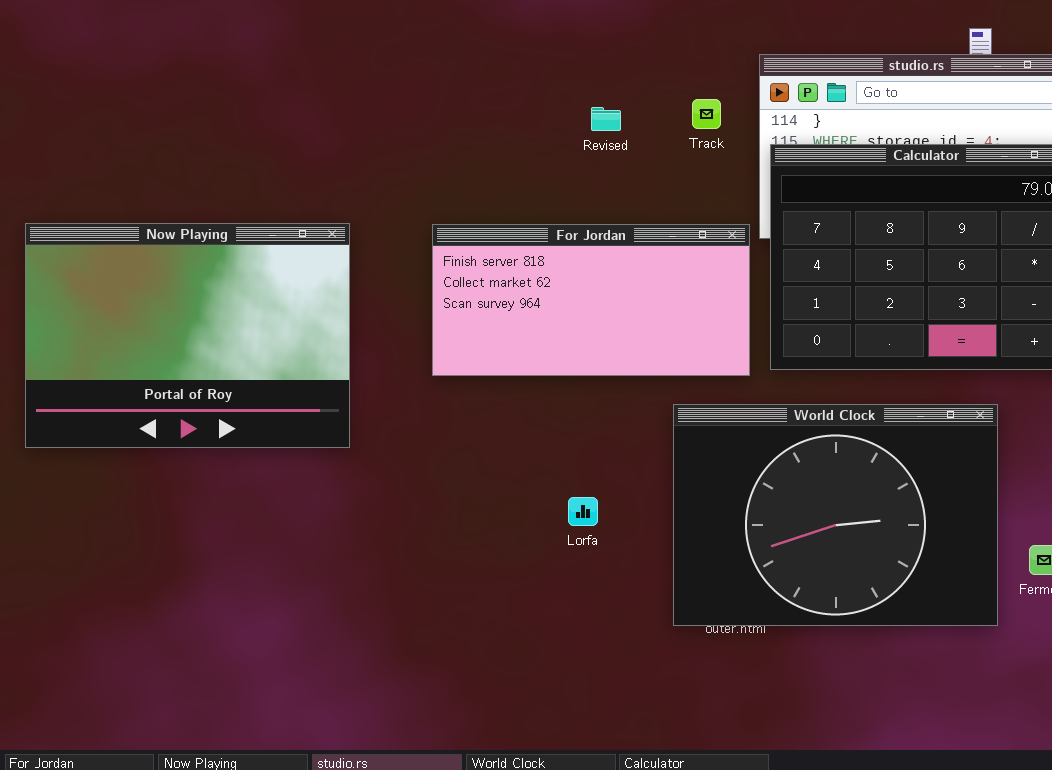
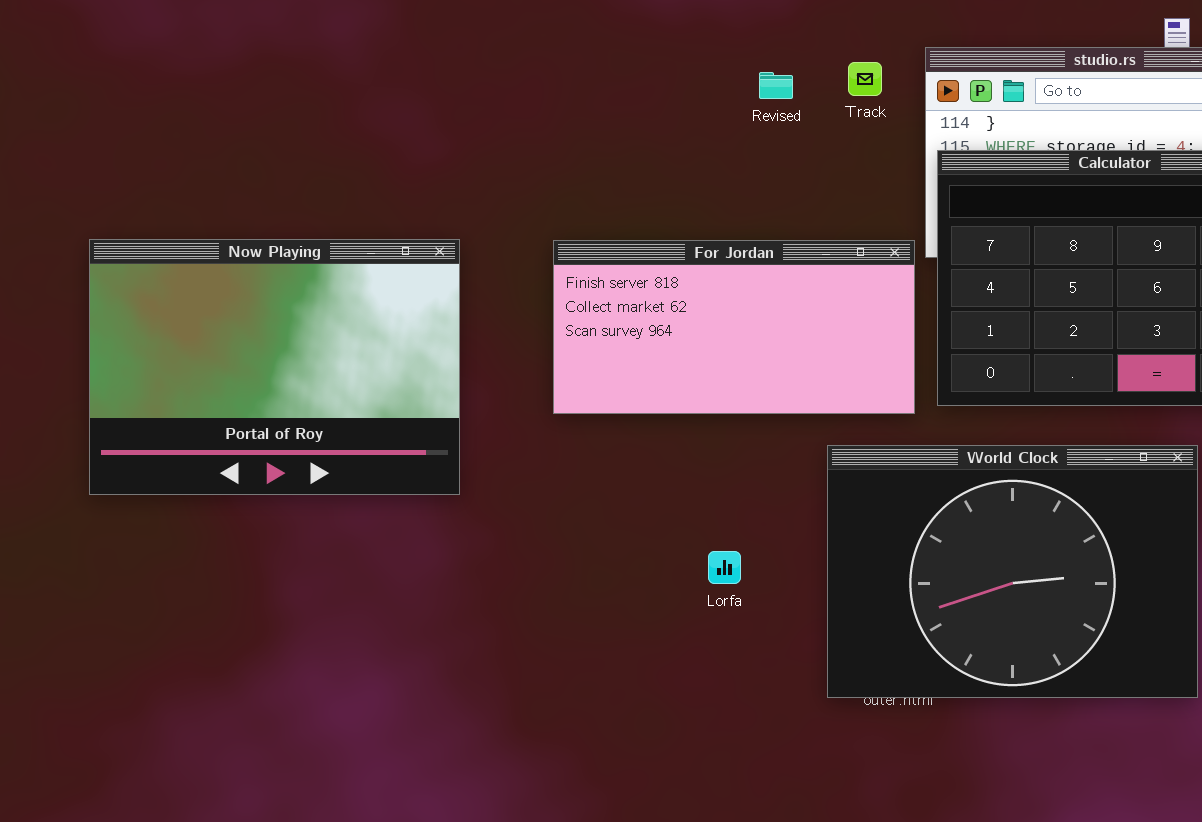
Track: [692,99,721,129] -> [848,62,882,96], moved
Revised: [591,107,621,131] -> [759,72,793,99], moved

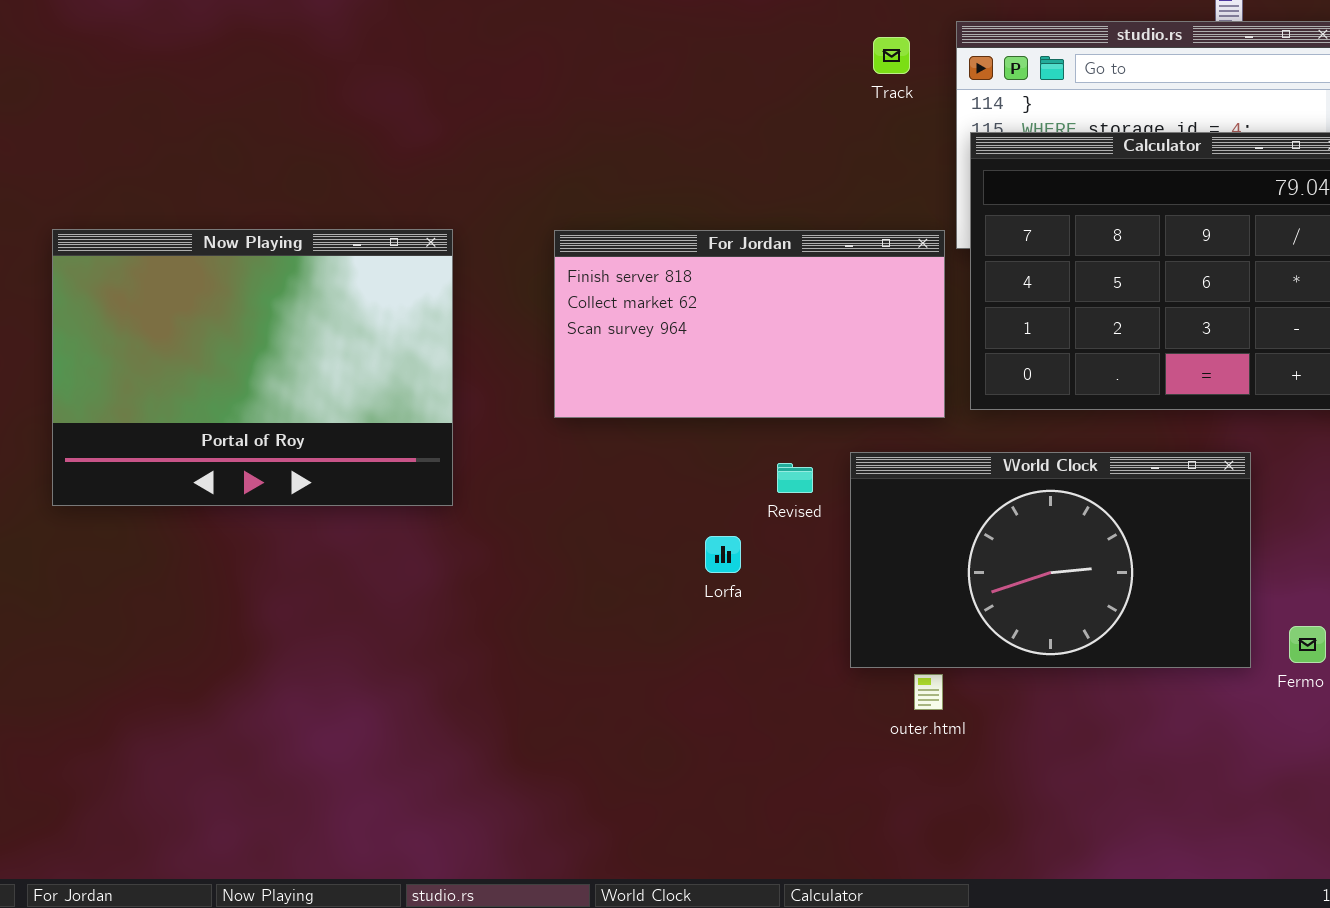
Revised: [759,72,793,99] -> [777,463,813,493], moved
World Clock: [827,445,1198,698] -> [850,452,1251,668], resized
Lorfa: [708,551,741,584] -> [705,536,741,573], moved

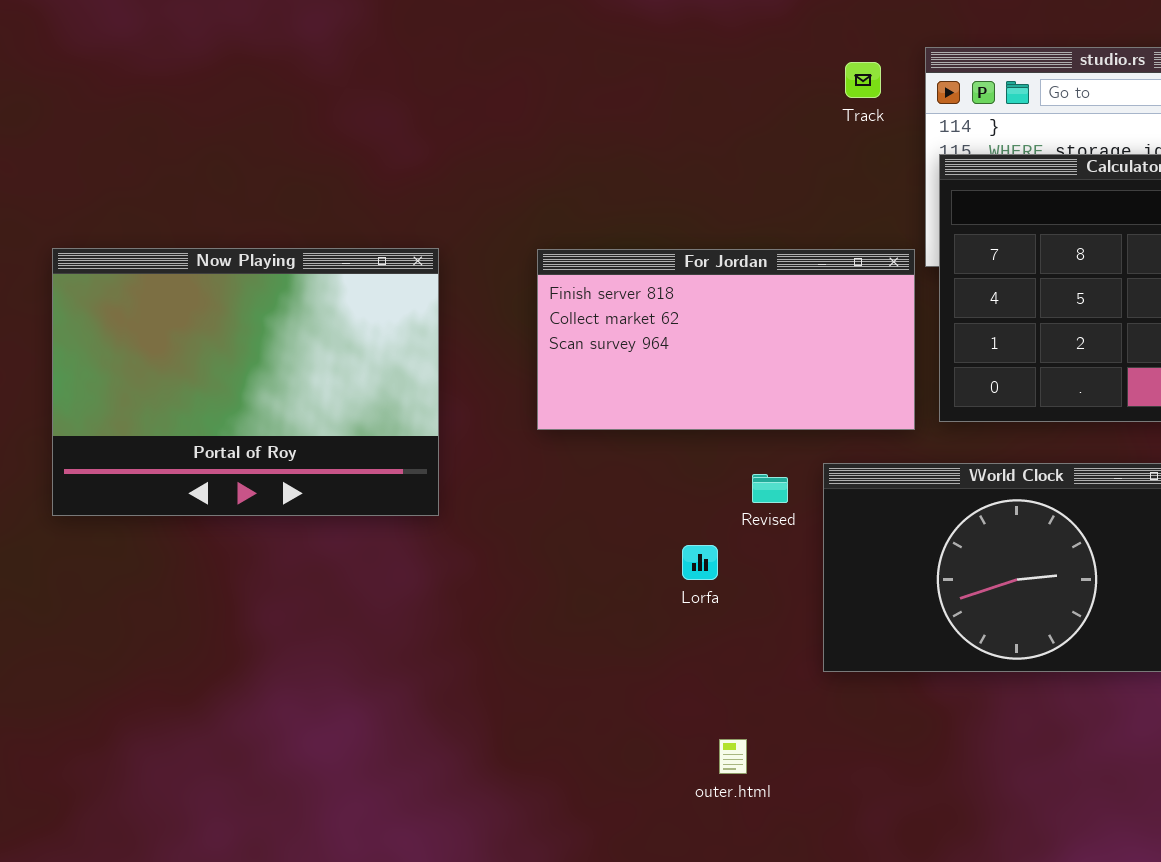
outer.html: [914,674,943,710] -> [719,739,747,774], moved

